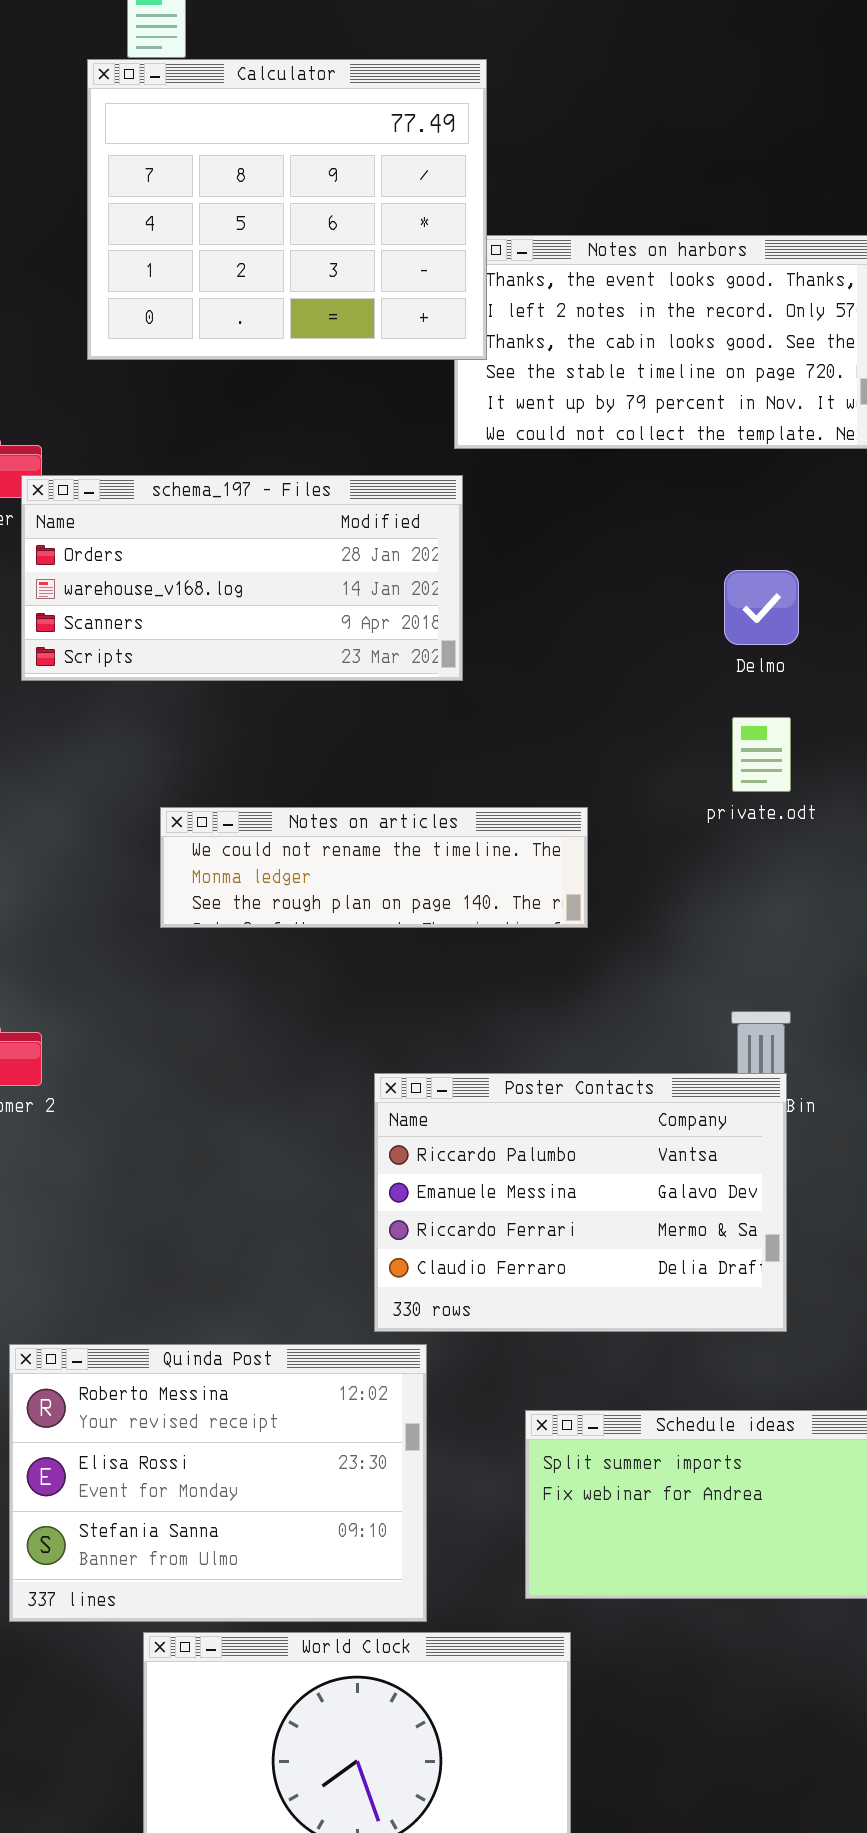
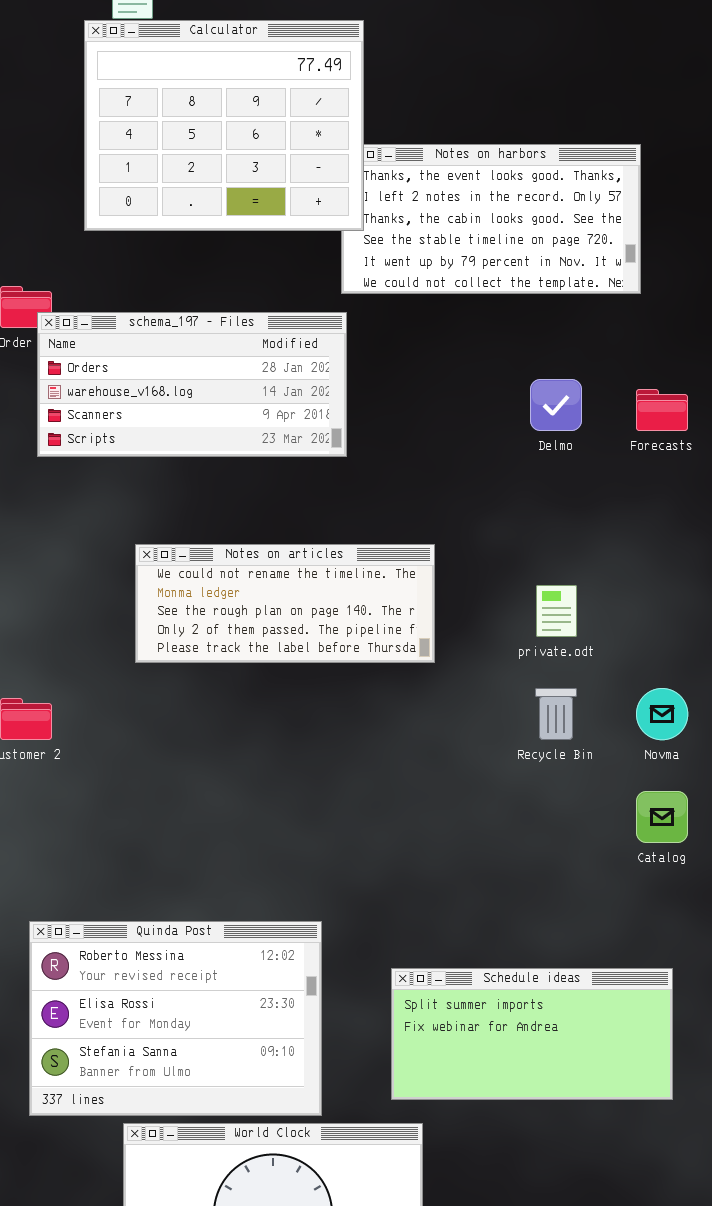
private.odt: [732,717,791,792] -> [536,585,577,637], moved
Notes on articles: [160,807,588,928] -> [135,544,435,663], resized
Poster Contacts: [374,1073,787,1332] -> none, closed

